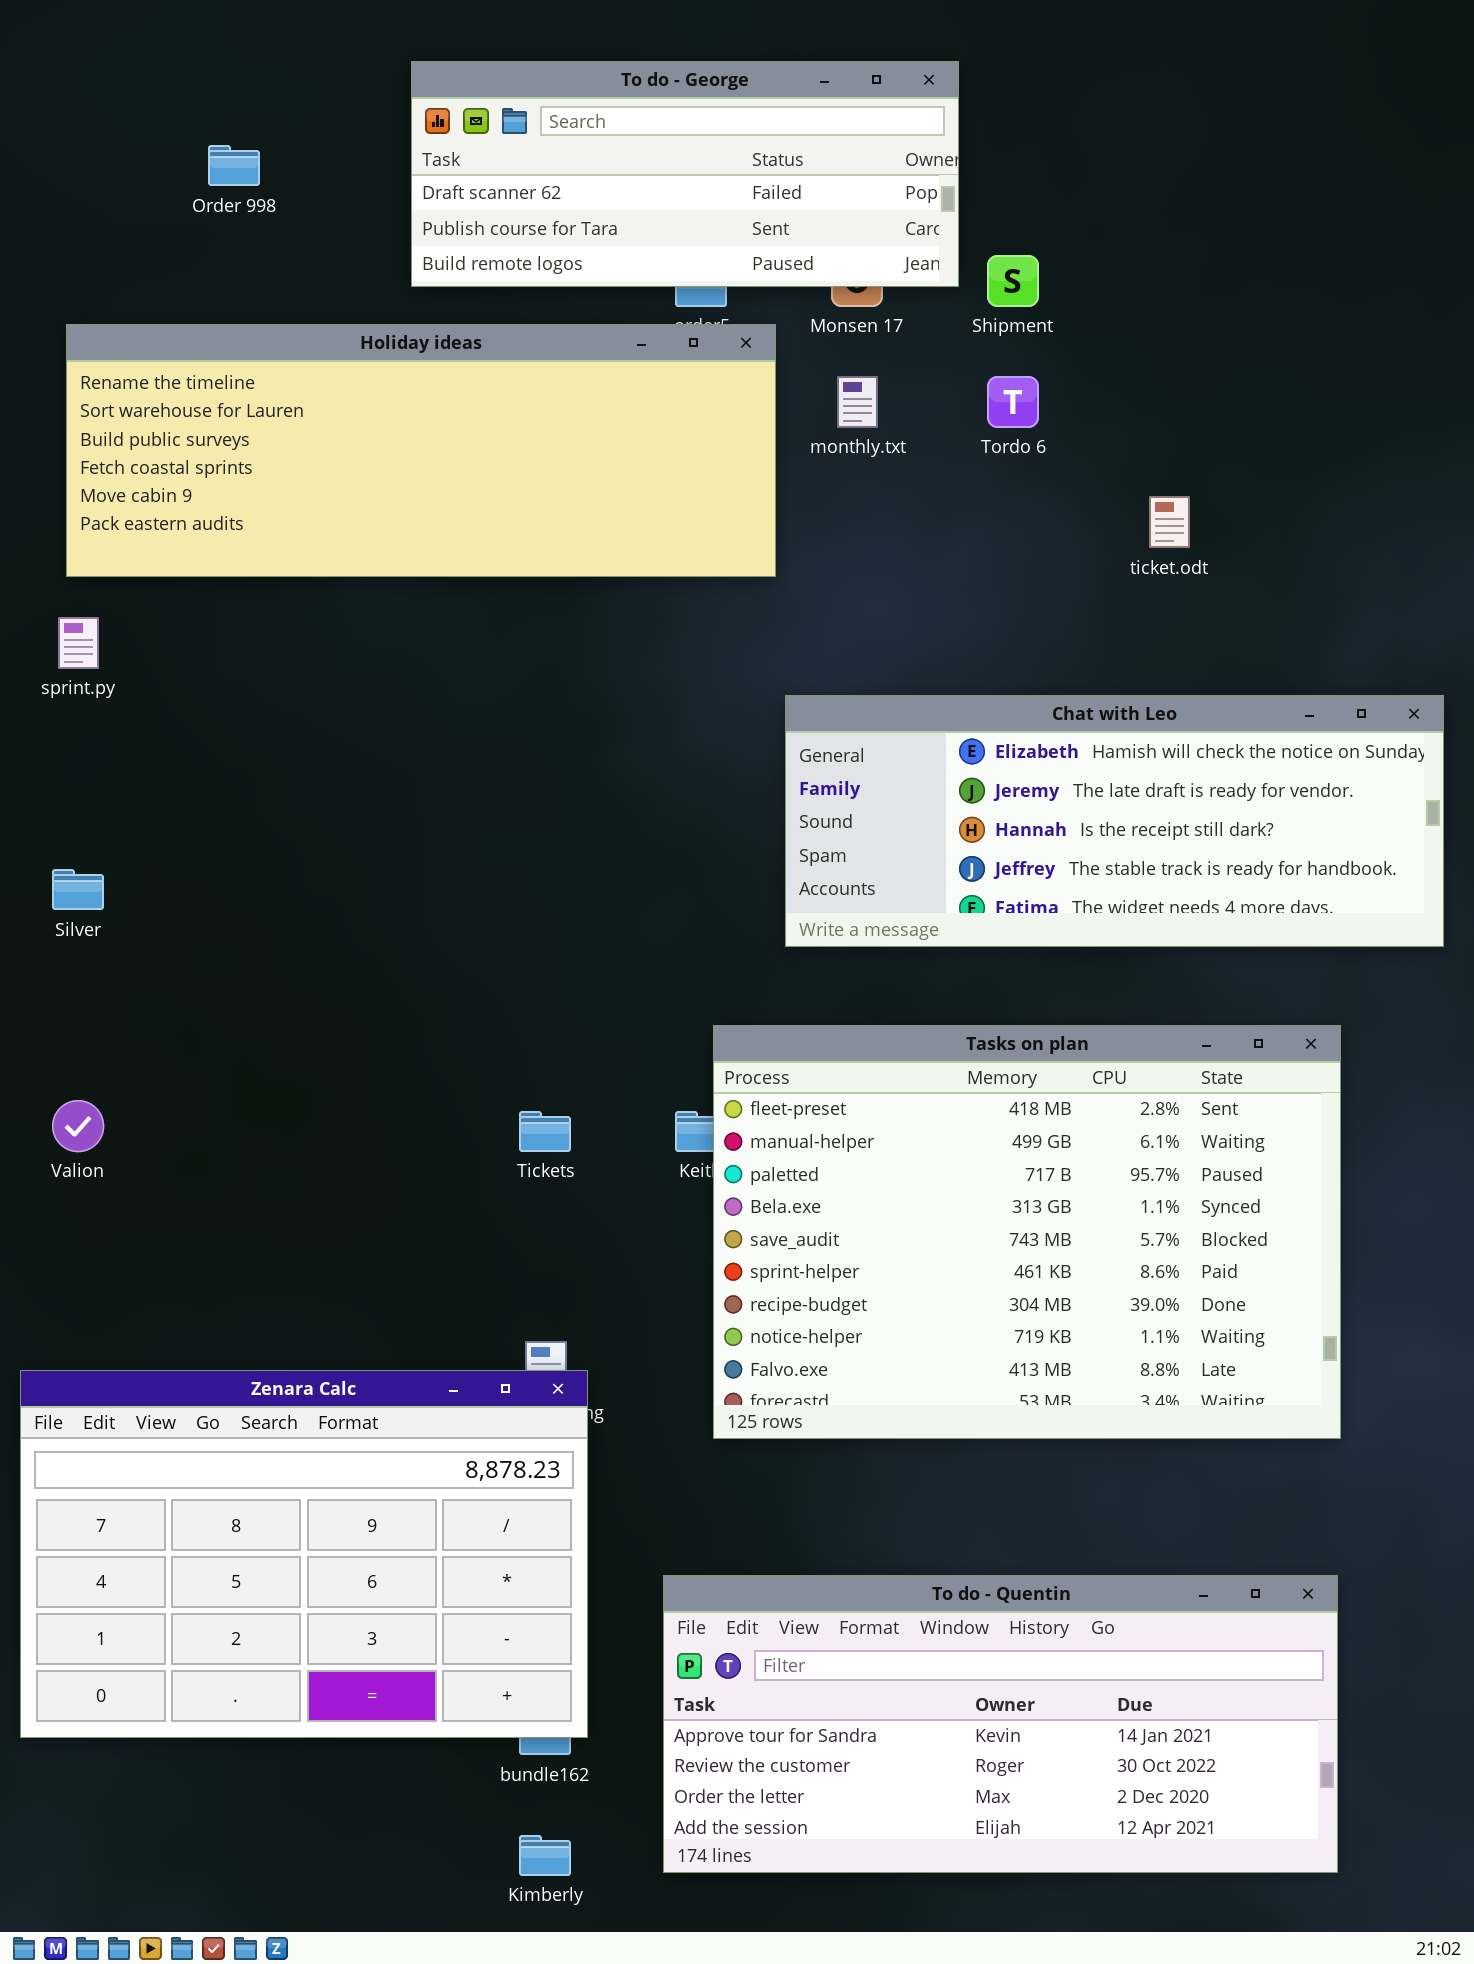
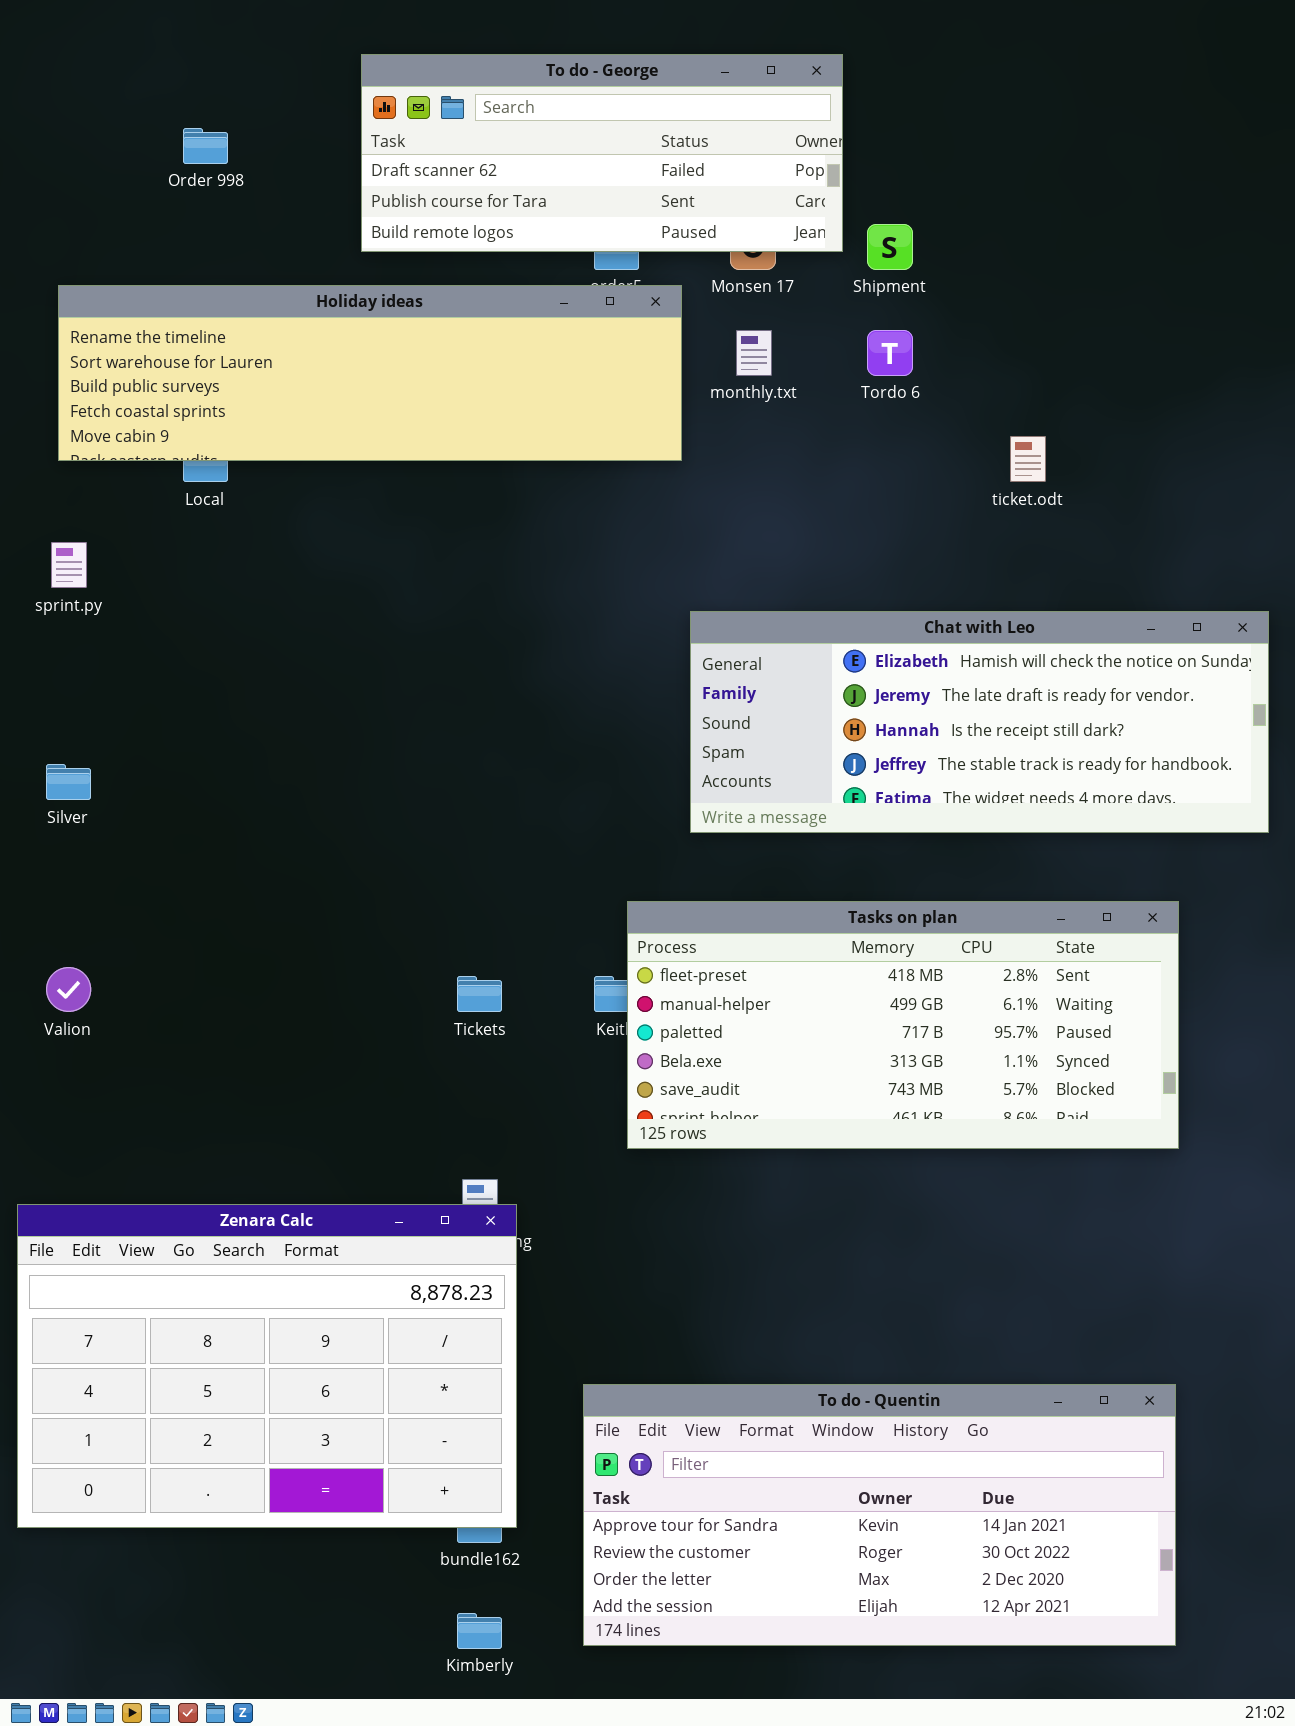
Holiday ideas: [66,324,776,577] -> [58,285,682,461], resized
Tasks on plan: [713,1025,1341,1439] -> [627,901,1179,1149], resized

